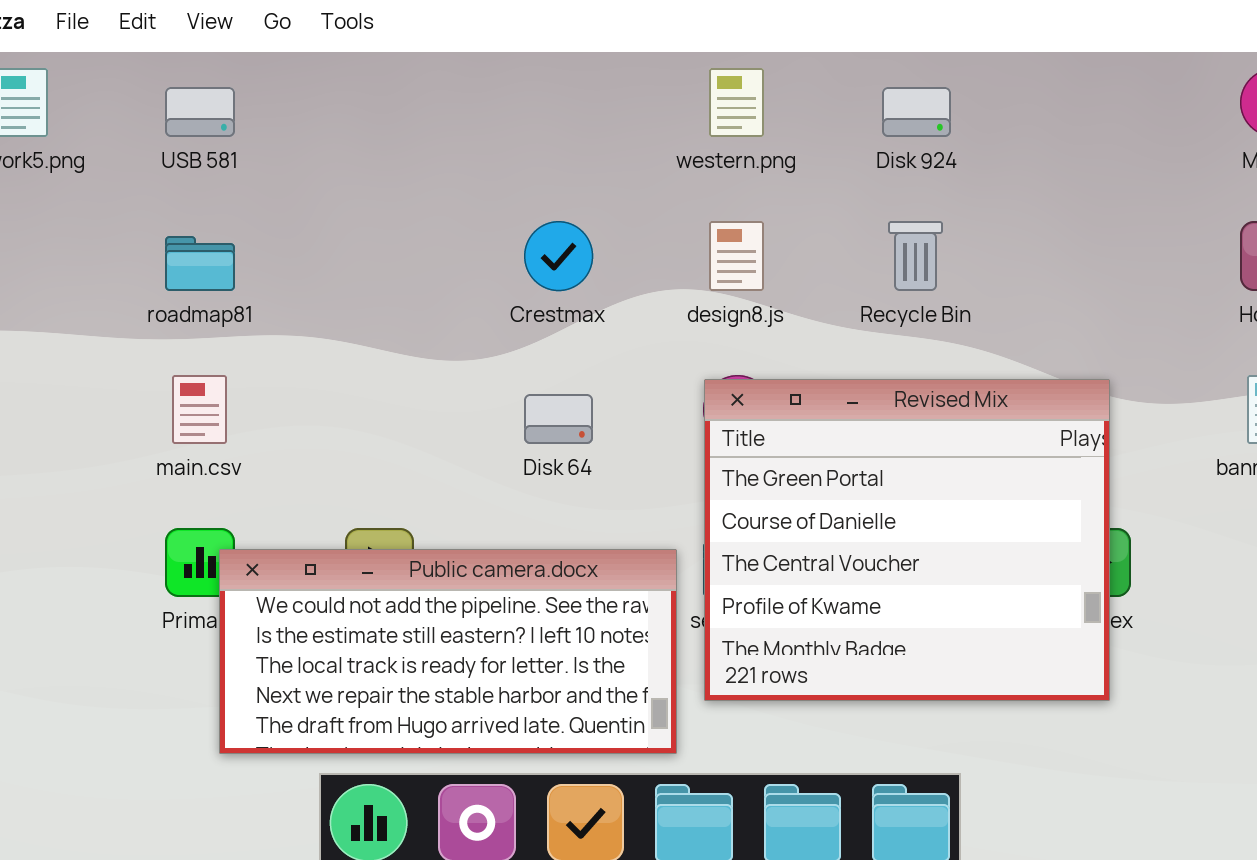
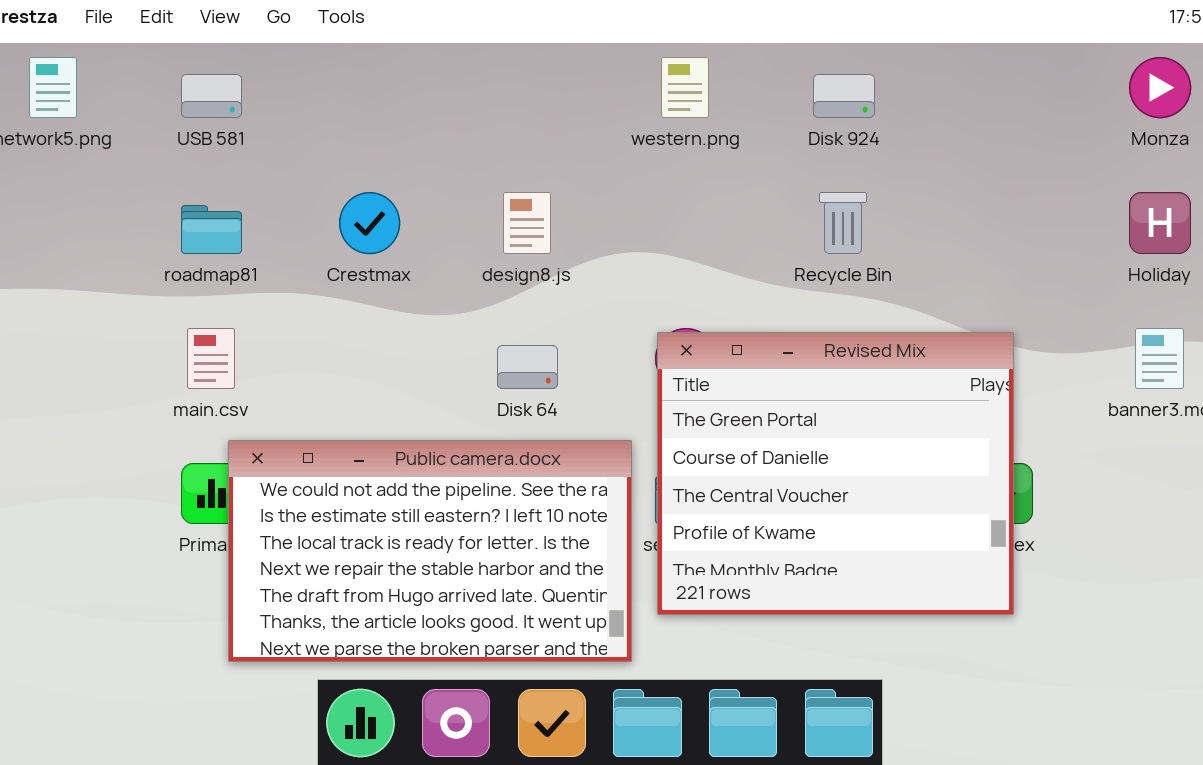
Crestmax: [524,221,593,291] -> [339,192,400,254], moved
design8.js: [709,221,764,291] -> [503,192,551,254], moved
Public camera.docx: [219,549,677,754] -> [228,440,632,662], resized

